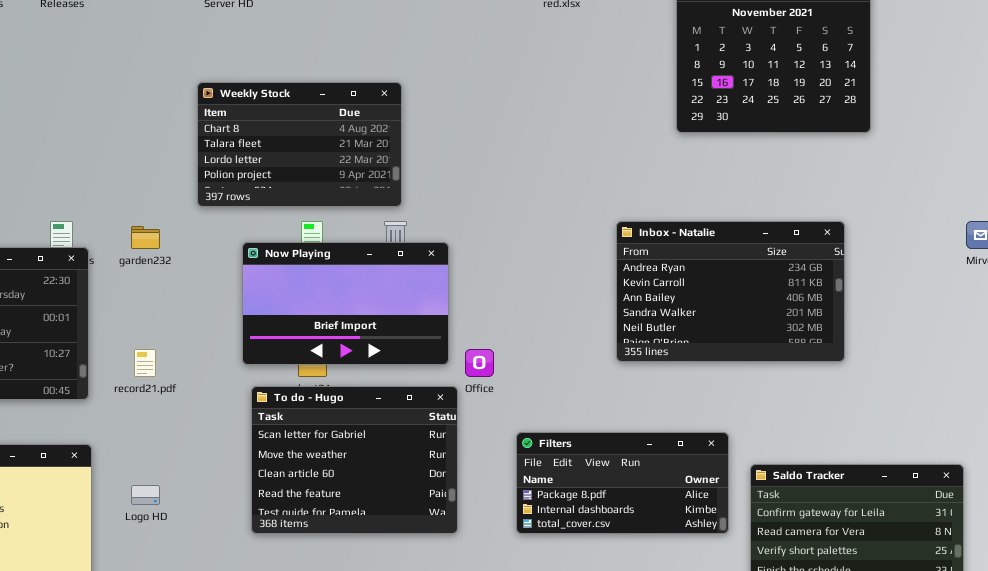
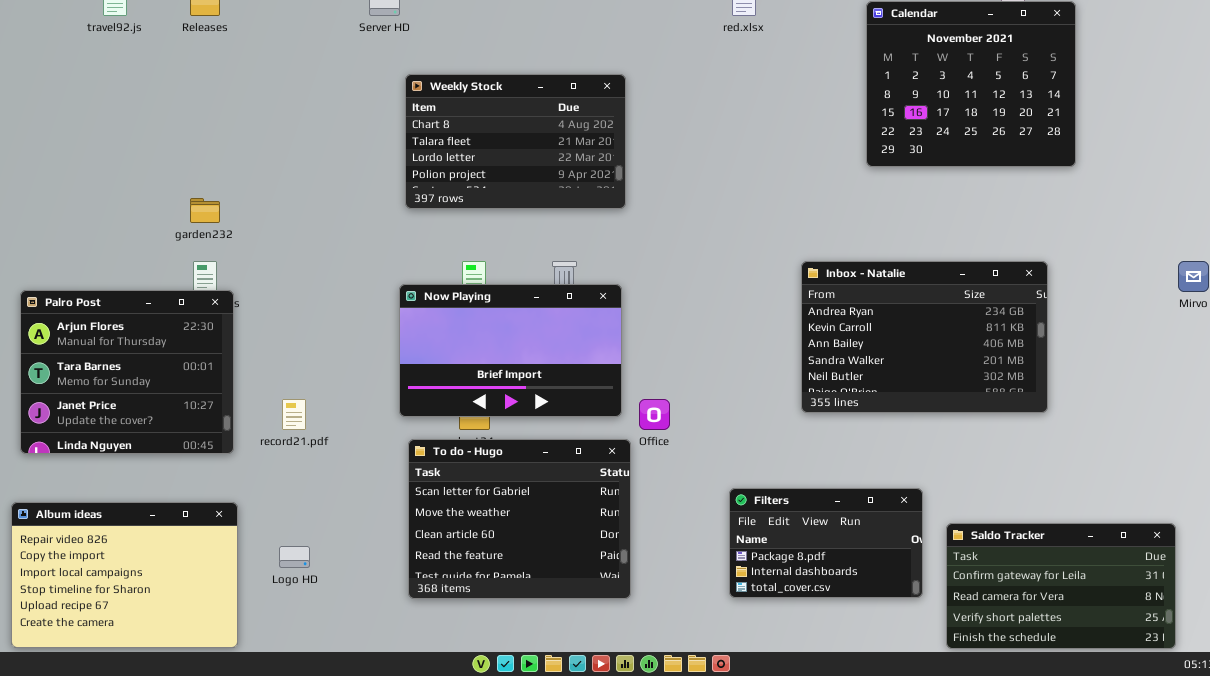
Weekly Stock: [197,82,402,207] -> [405,74,626,209], moved
garden232: [131,226,160,249] -> [190,198,220,223], moved
Filters: [516,432,729,534] -> [729,488,923,598], resized

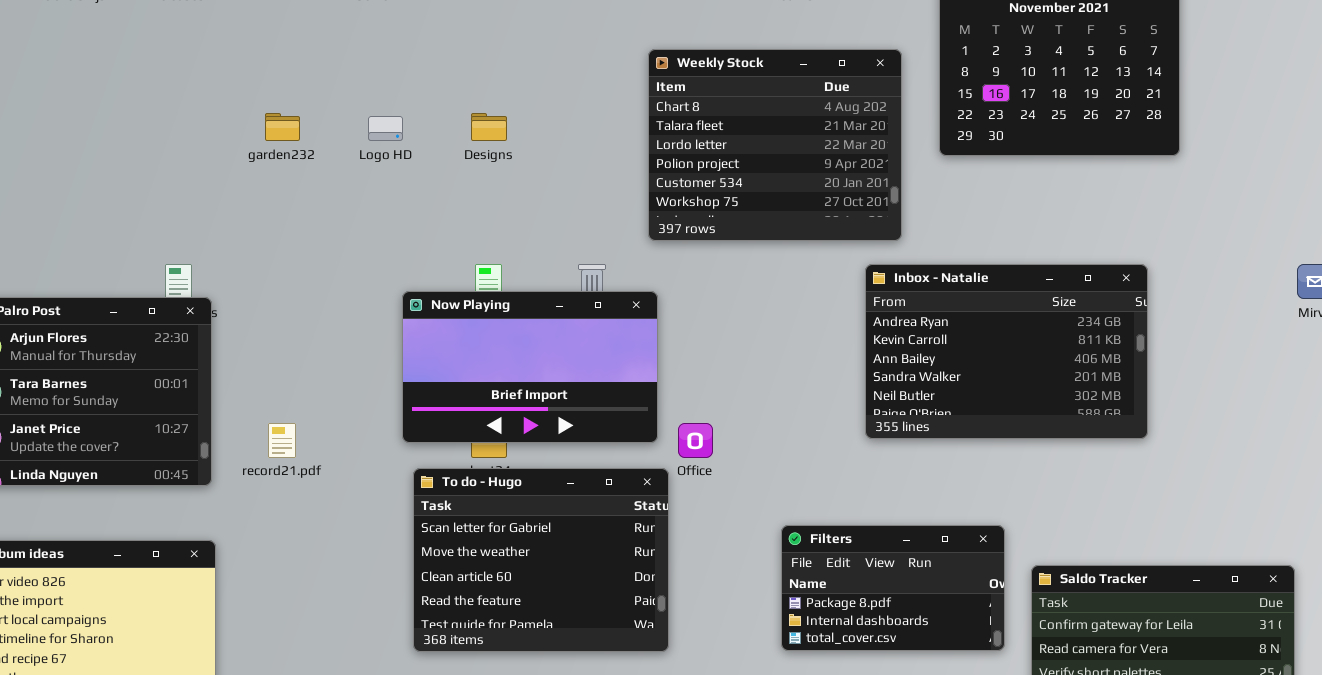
Weekly Stock: [405,74,626,209] -> [648,49,902,241], moved, resized
garden232: [190,198,220,223] -> [265,113,300,141], moved
Logo HD: [279,546,310,568] -> [368,116,403,141], moved

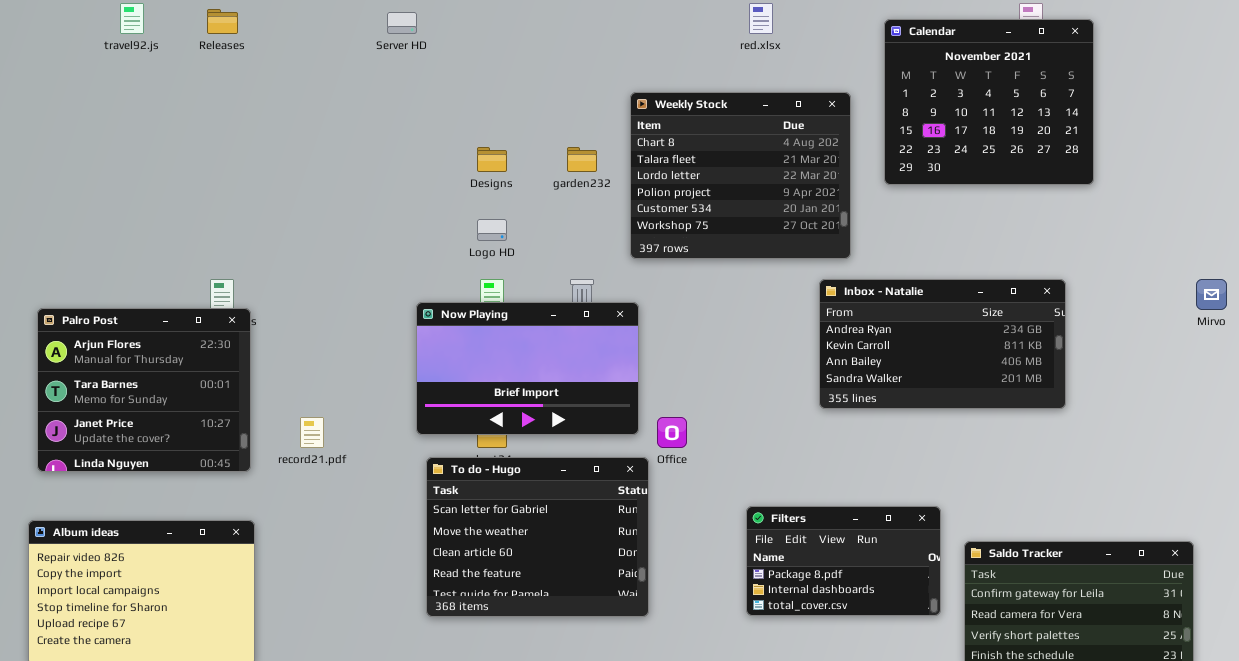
garden232: [265,113,300,141] -> [567,147,597,172], moved
Logo HD: [368,116,403,141] -> [477,219,507,241], moved
Inbox - Natalie: [865,264,1148,439] -> [819,279,1066,409], resized

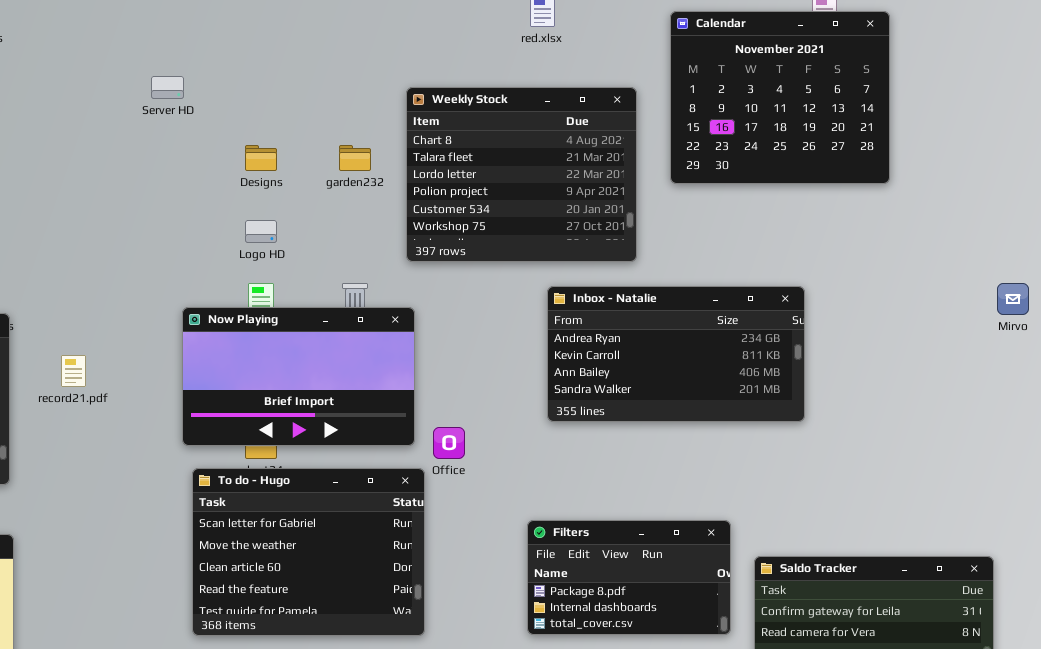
Server HD: [387,12,417,34] -> [151,76,184,99], moved
Inbox - Natalie: [819,279,1066,409] -> [547,286,805,422], moved
record21.pdf: [300,417,324,448] -> [61,355,86,387], moved

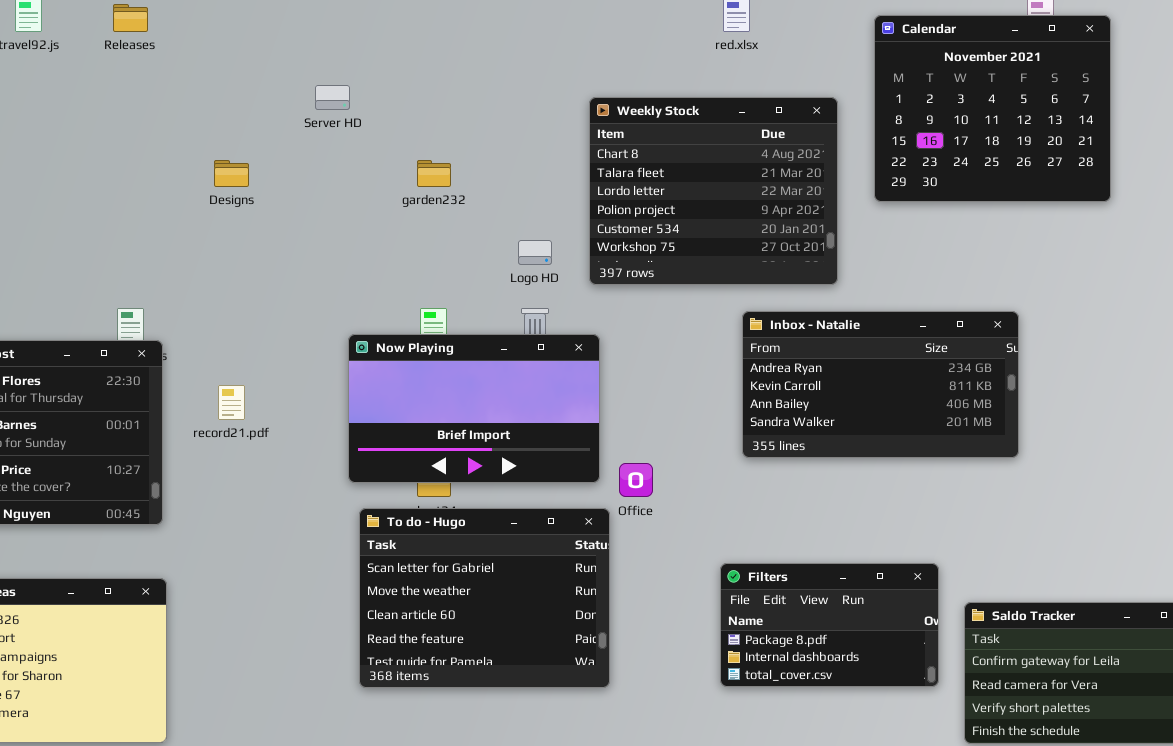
Designs: [245,145,277,171] -> [214,160,249,187], moved
garden232: [339,145,371,171] -> [417,160,451,187], moved
Logo HD: [245,220,277,243] -> [518,240,552,265], moved

